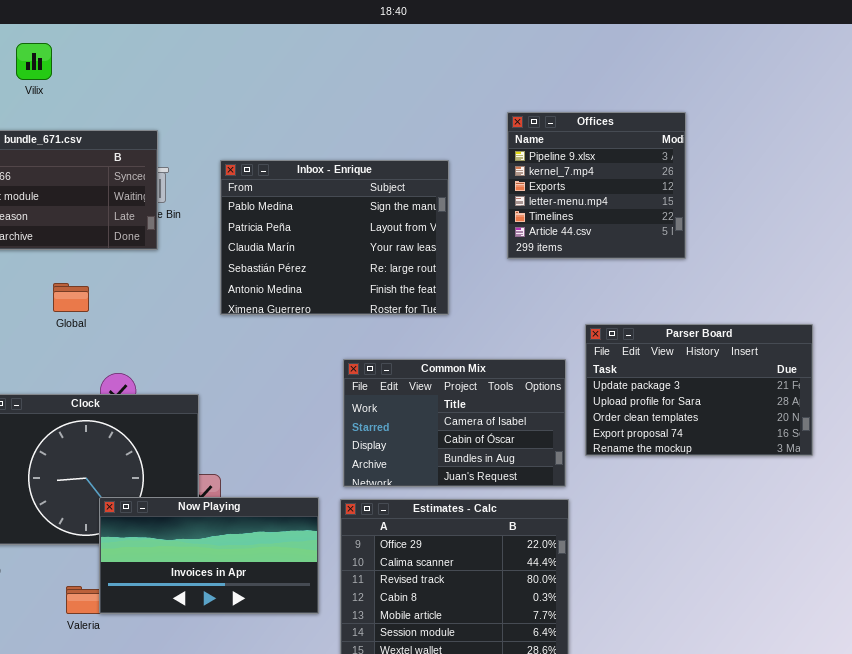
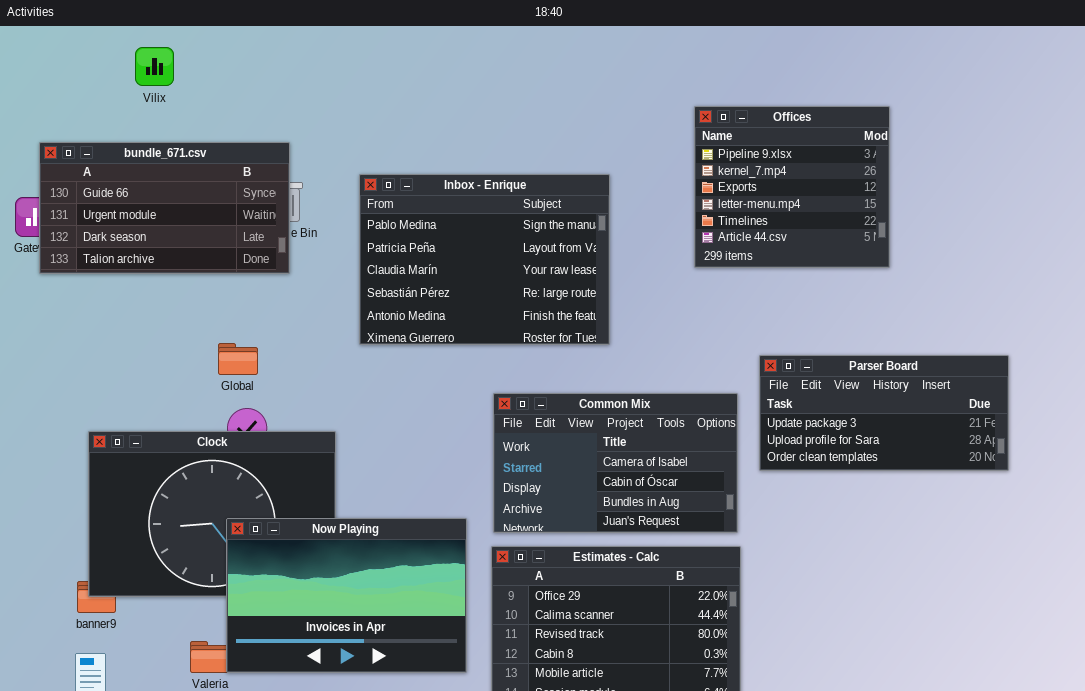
Offices: [507,112,686,259] -> [694,106,890,268], moved
Global: [53,283,89,312] -> [218,343,258,375], moved
Parser Board: [585,324,813,456] -> [759,355,1009,471], resized
Now Playing: [99,497,319,614] -> [226,518,467,673], resized

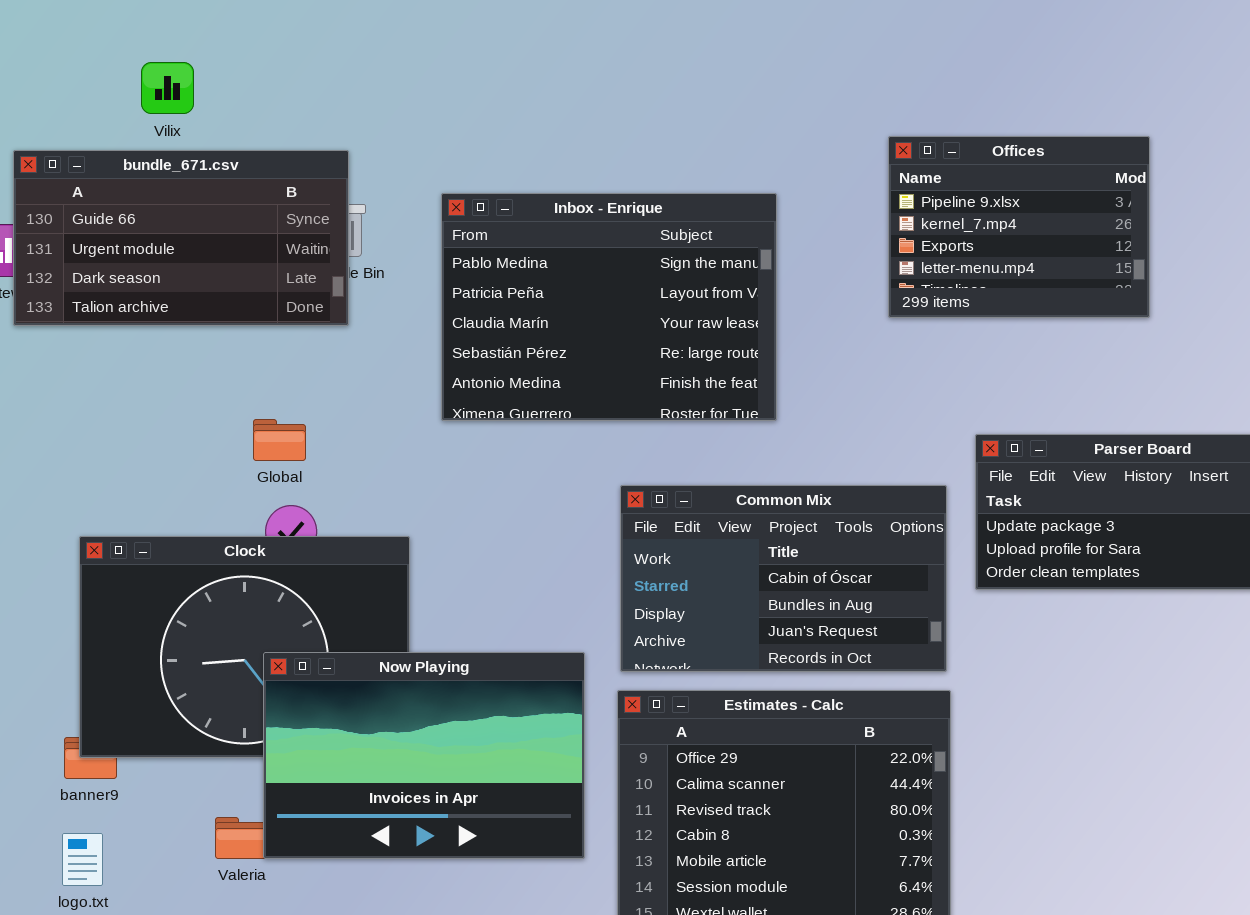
Vilix: [135,47,174,86] -> [141,62,194,114], moved
Offices: [694,106,890,268] -> [888,136,1150,318], resized
Common Mix: [493,393,738,533] -> [620,485,947,672], scrolled down 1 row

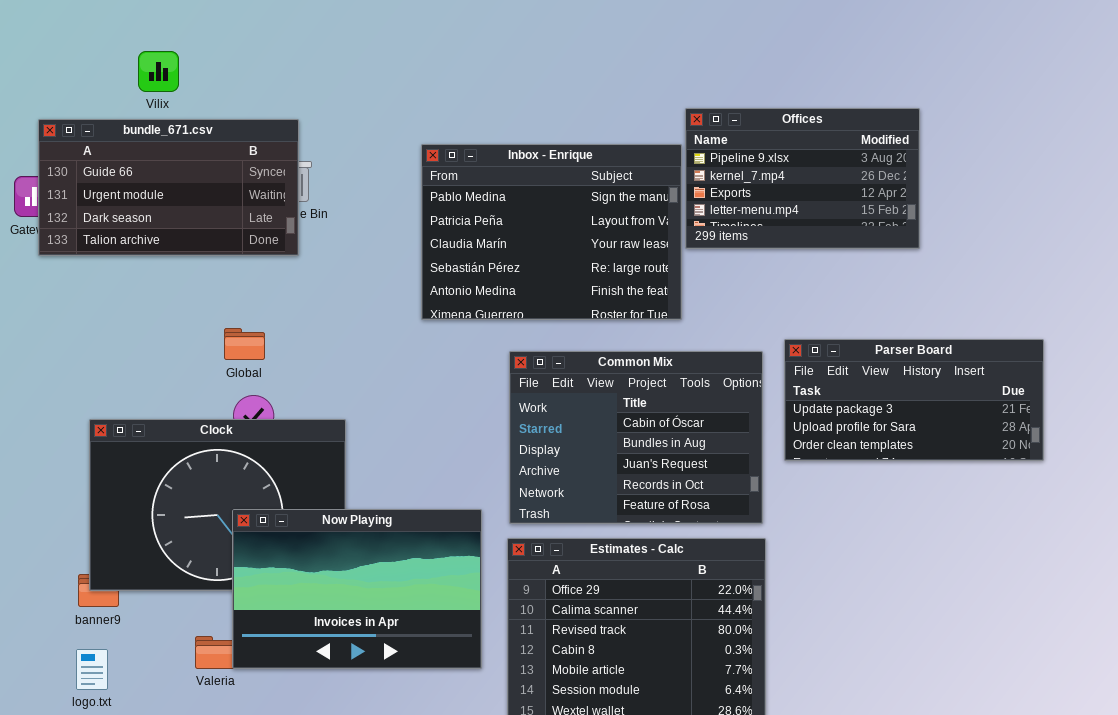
Offices: [888,136,1150,318] -> [685,108,920,249], resized
Inbox - Enrique: [441,193,777,421] -> [421,144,682,320], moved
Common Mix: [620,485,947,672] -> [509,351,763,524], resized

